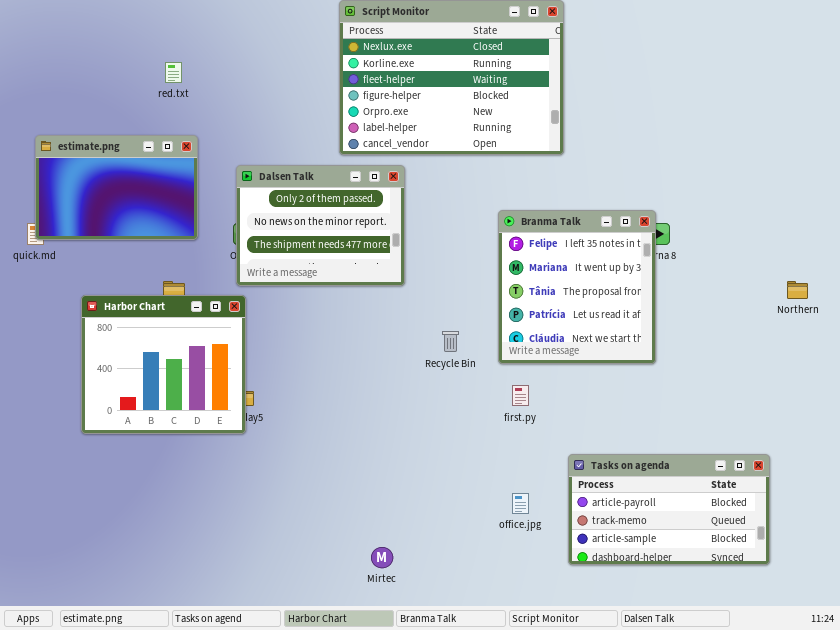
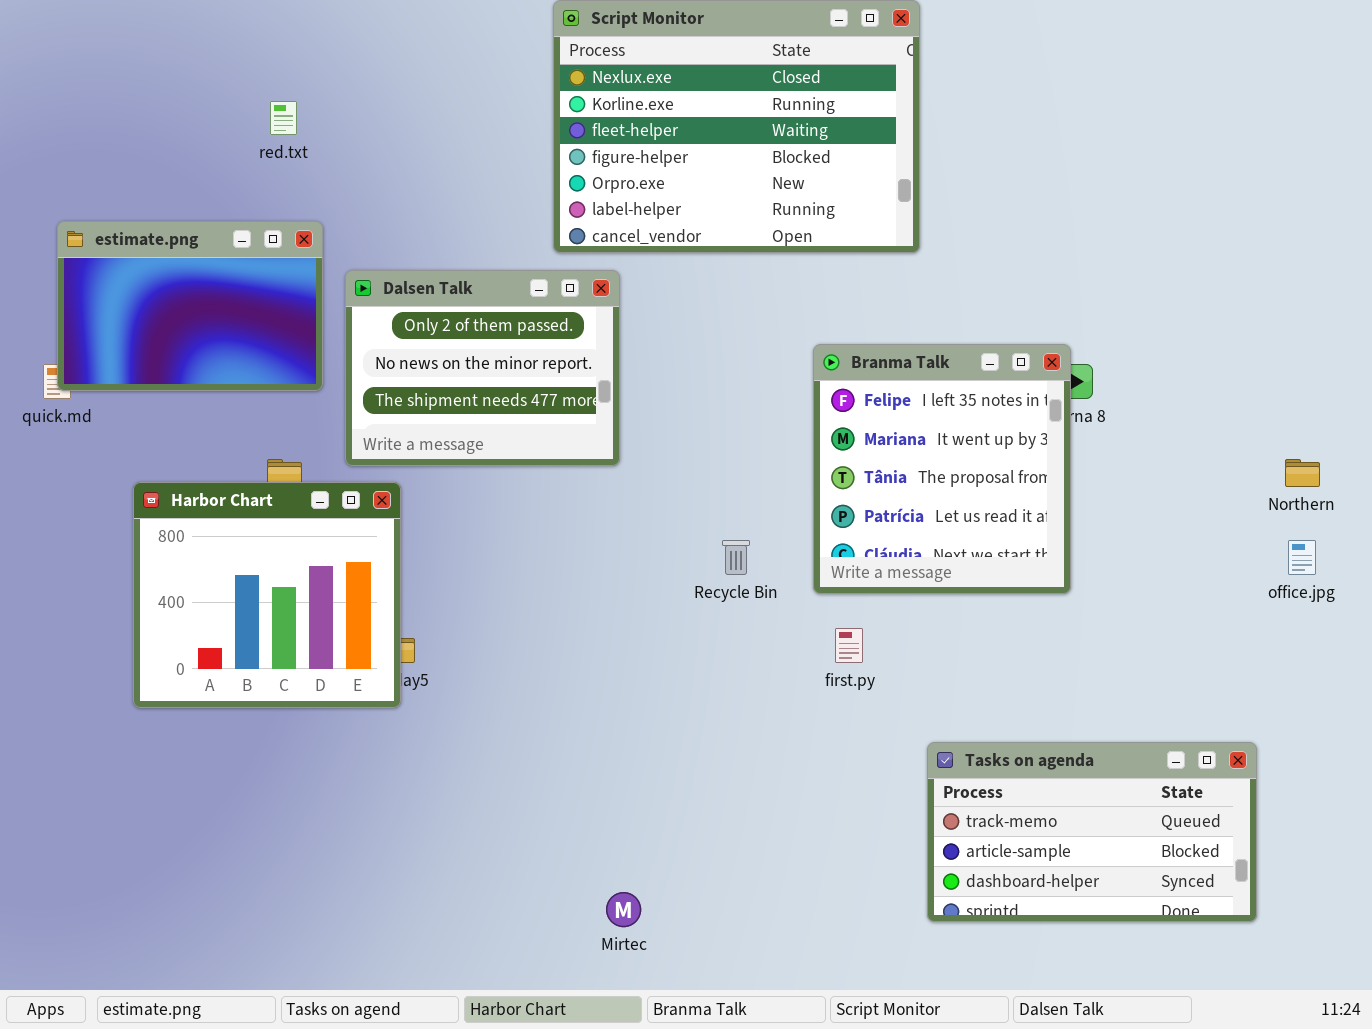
Dalsen Talk: [236,165,405,286] -> [345,270,620,466], moved
Tasks on agenda: [568,454,770,565] -> [927,742,1257,922], scrolled down 1 row
office.jpg: [512,493,529,514] -> [1288,540,1316,575], moved

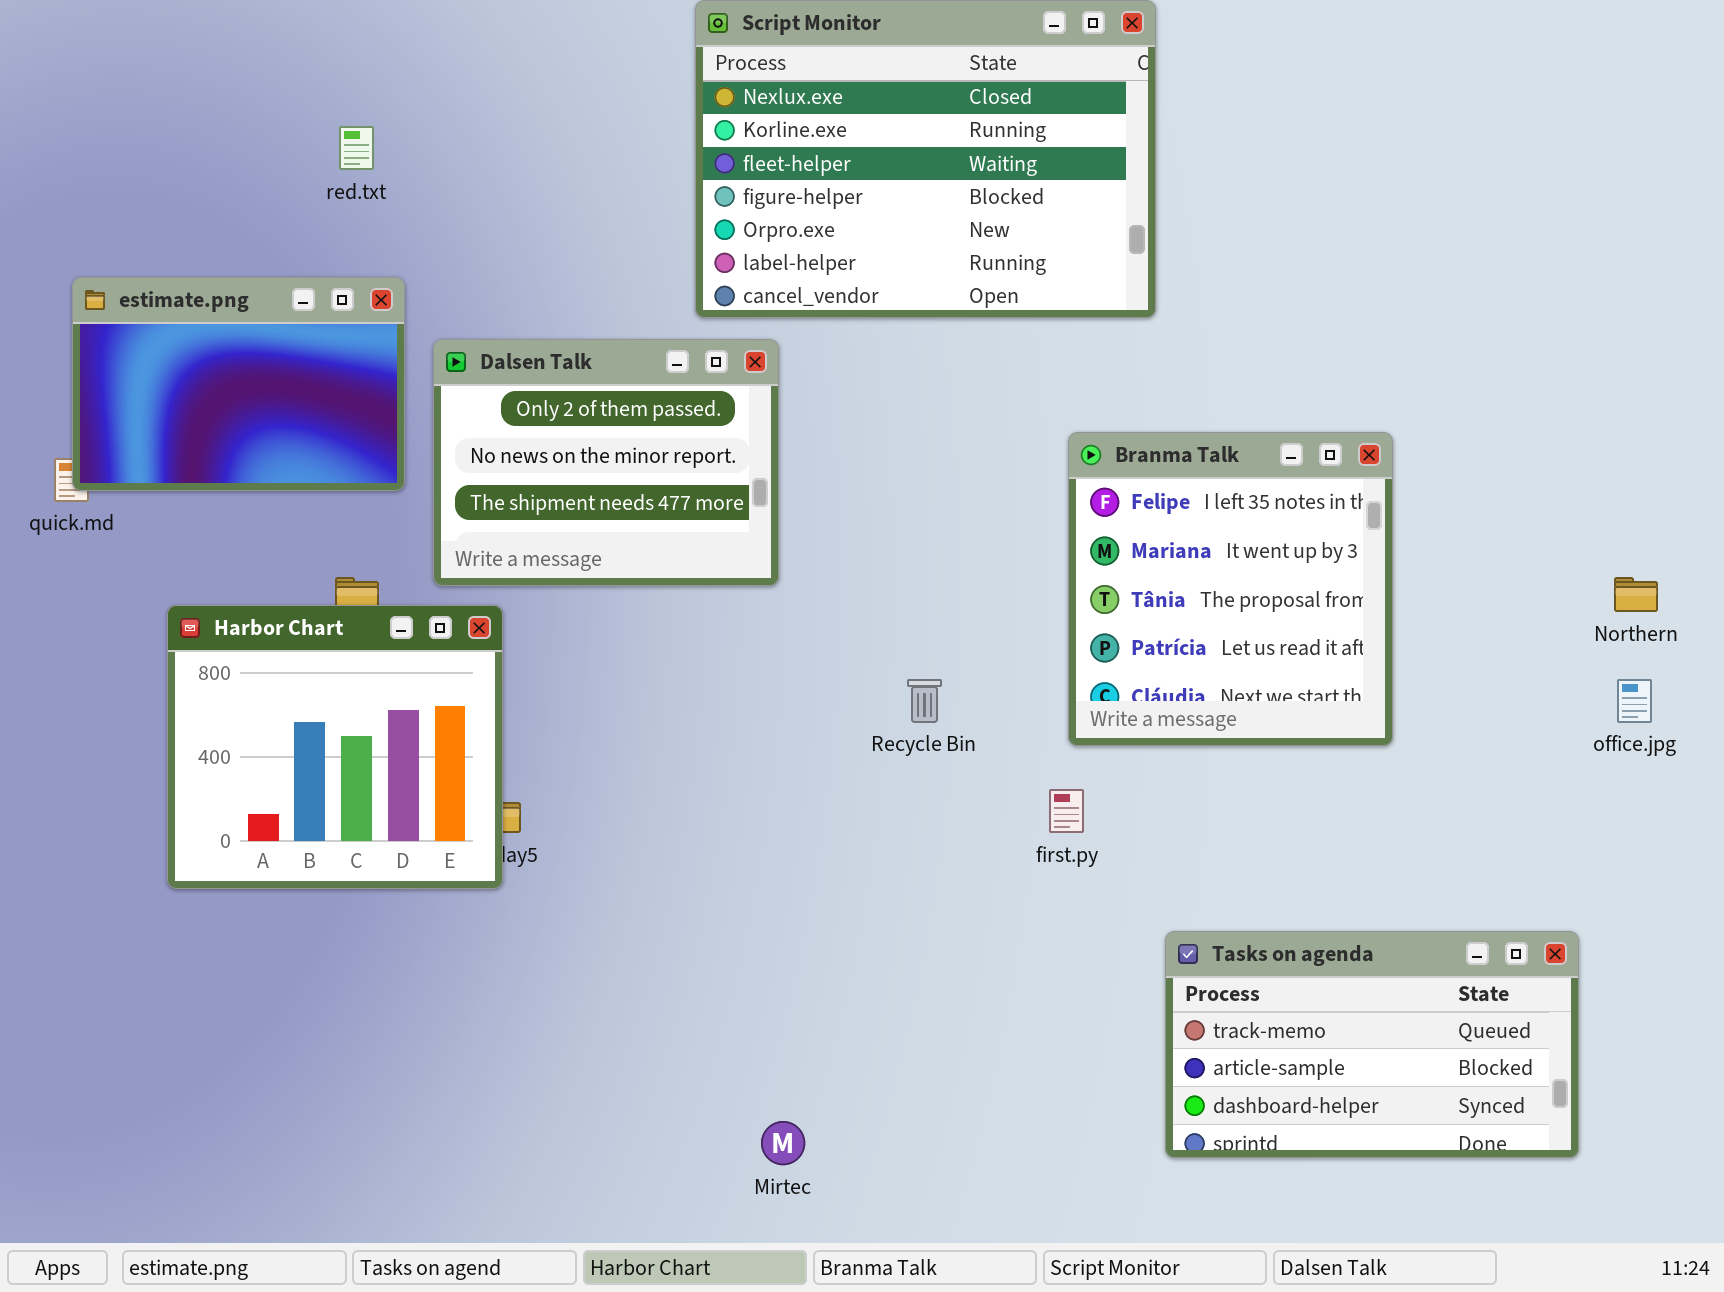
Branma Talk: [813,344,1071,594] -> [1068,432,1393,746], moved

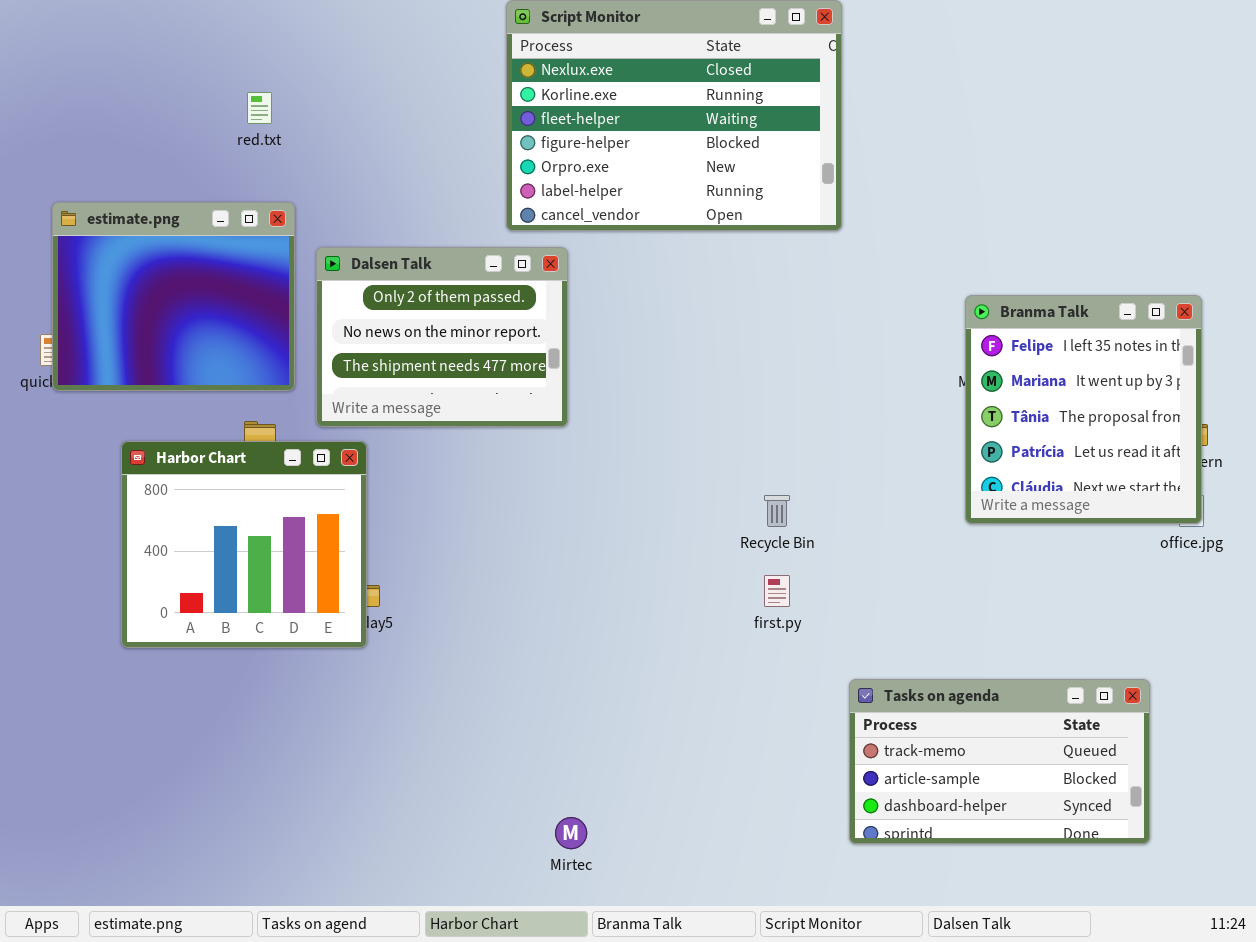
estimate.png: [72,277,405,491] -> [52,202,295,391], resized
Branma Talk: [1068,432,1393,746] -> [965,295,1202,524], moved
Recycle Bin: [907,679,942,723] -> [764,495,790,527], moved

